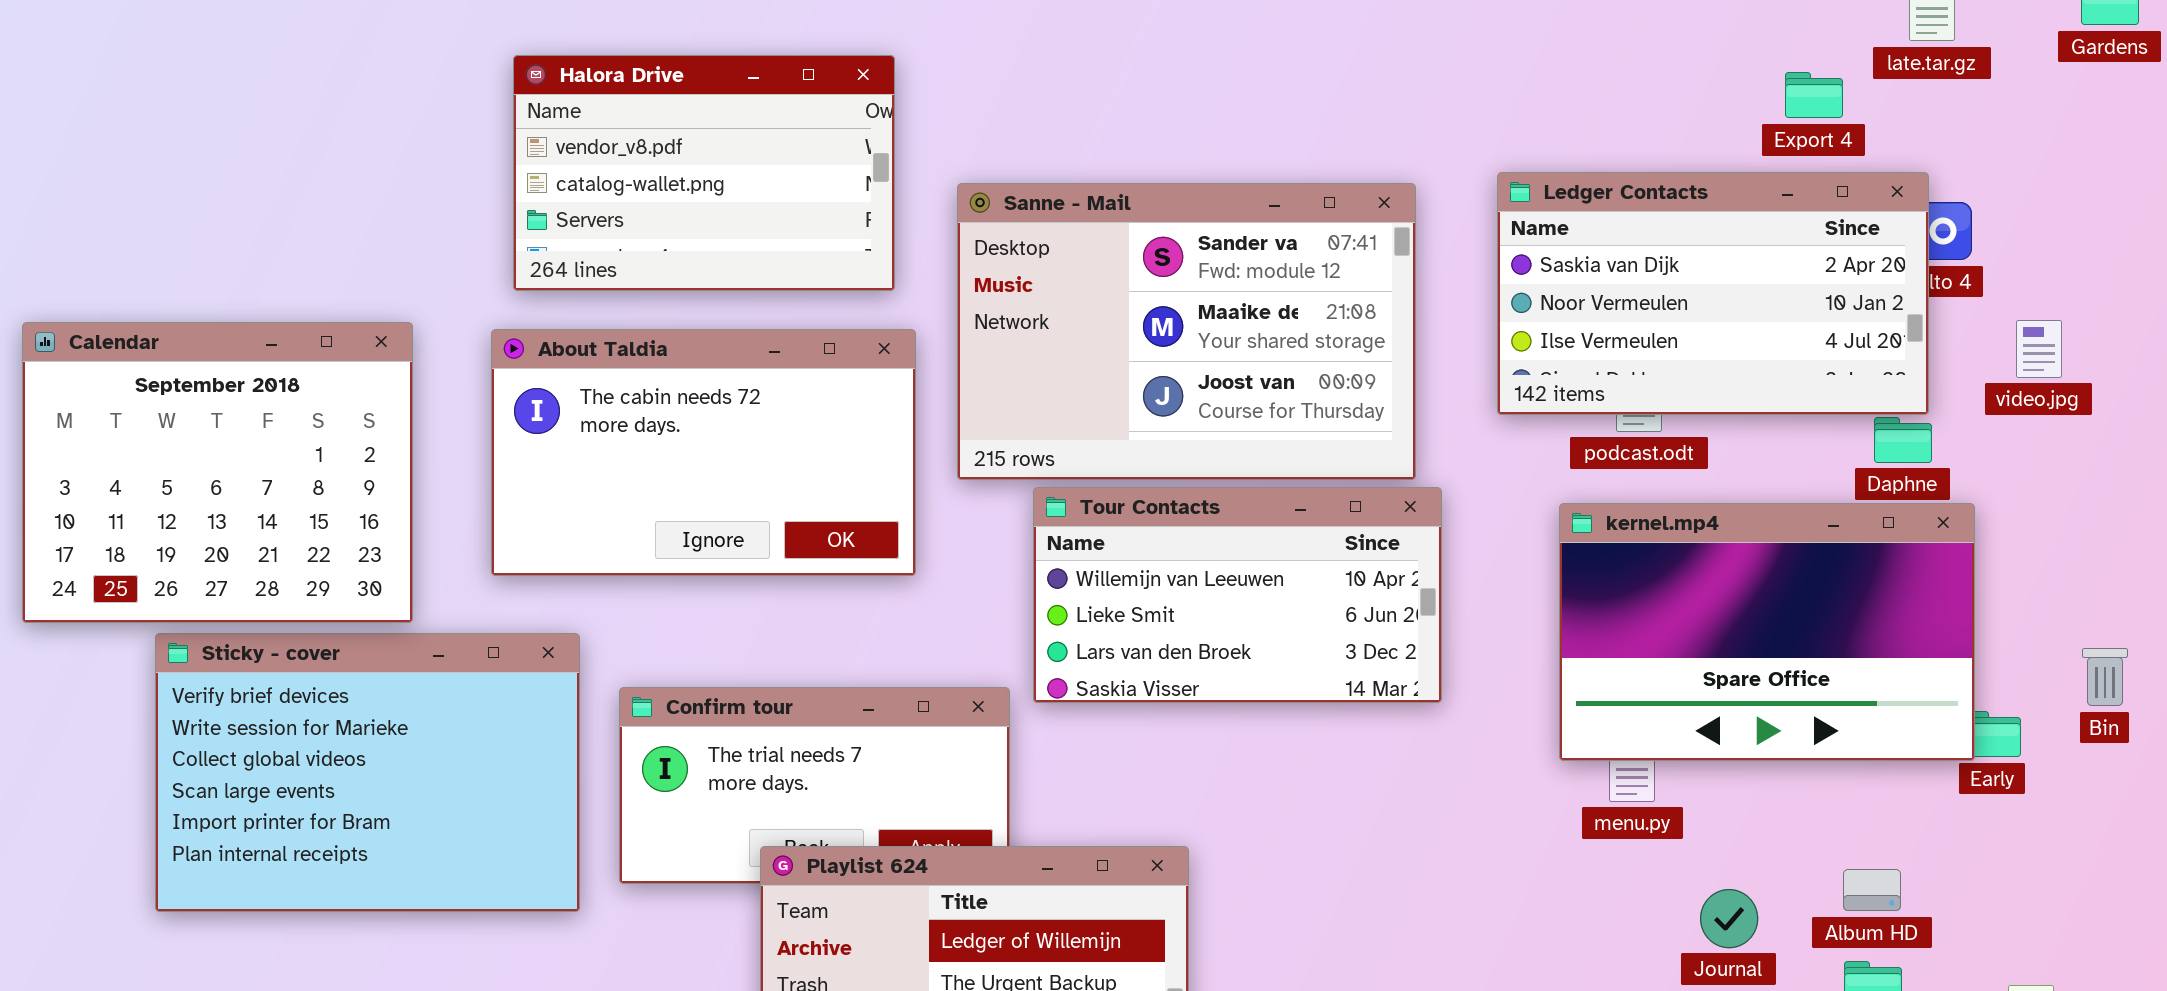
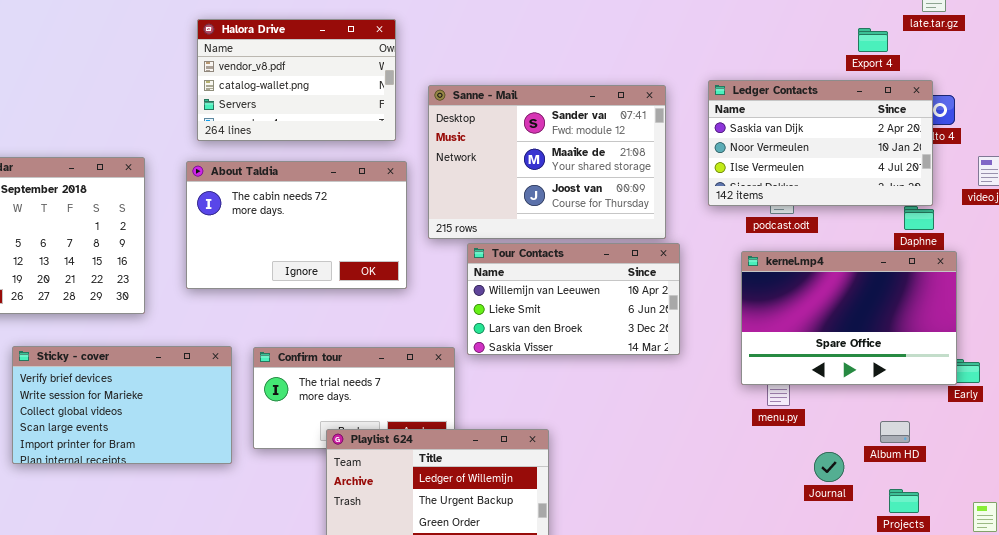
Sticky - cover: [155,633,580,912] -> [12,346,232,464], resized
Album HD: [1843,869,1901,911] -> [880,421,910,443], moved

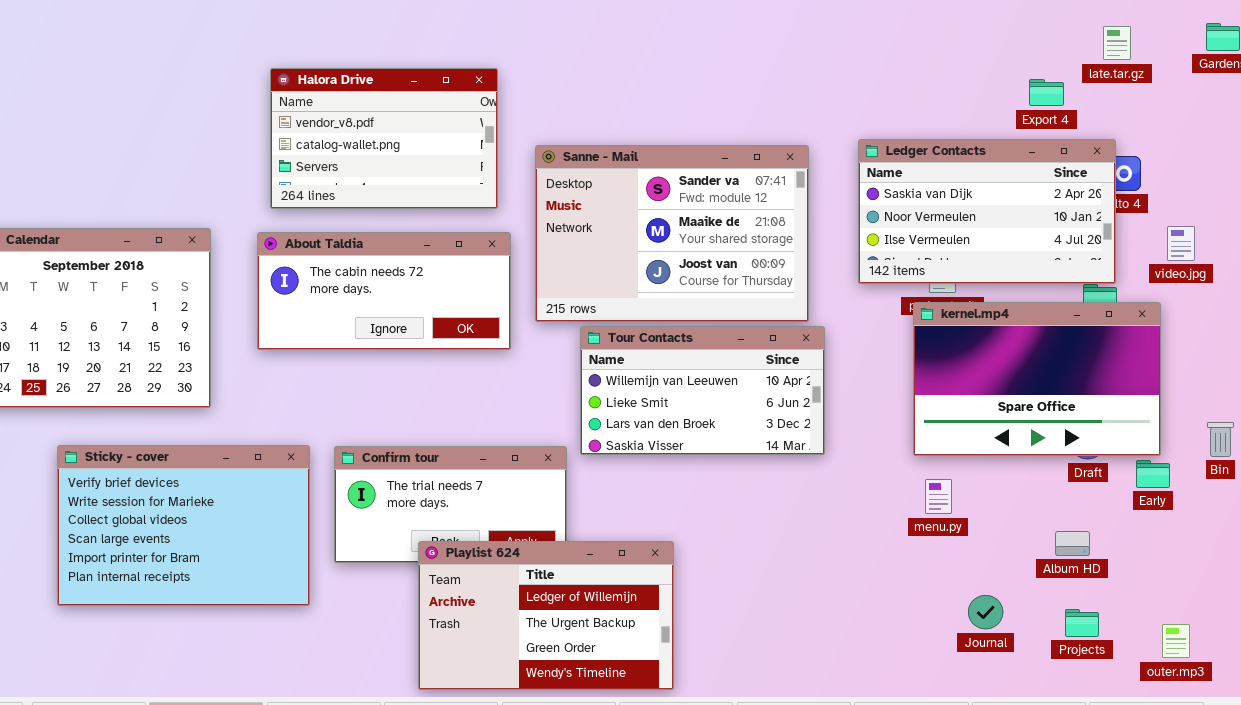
About Taldia: [186,161,407,289] -> [257,232,511,350], resized
kernel.mp4: [741,251,957,385] -> [913,302,1161,456], moved
Sticky - cover: [12,346,232,464] -> [57,445,310,606], resized
Journal: [814,452,844,482] -> [968,595,1003,629], moved

